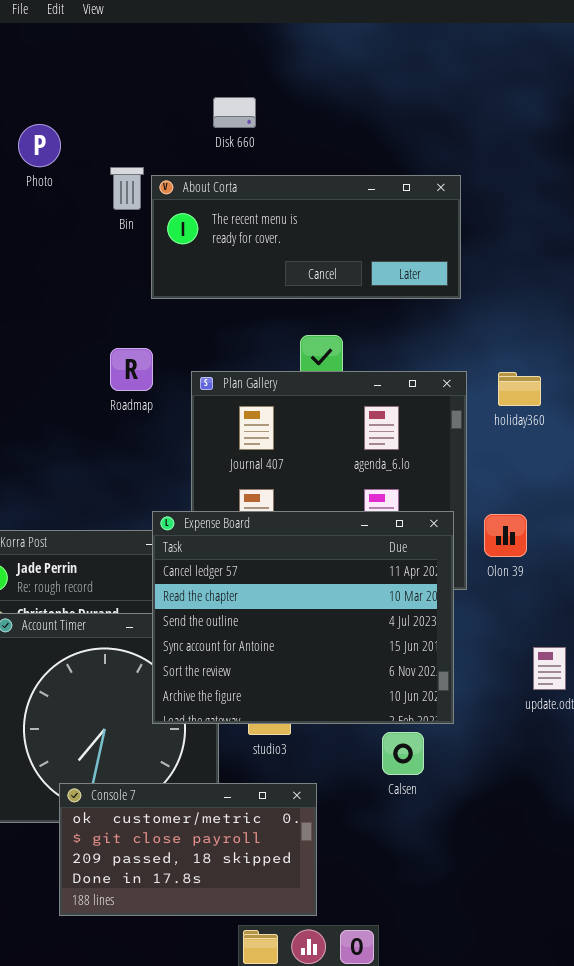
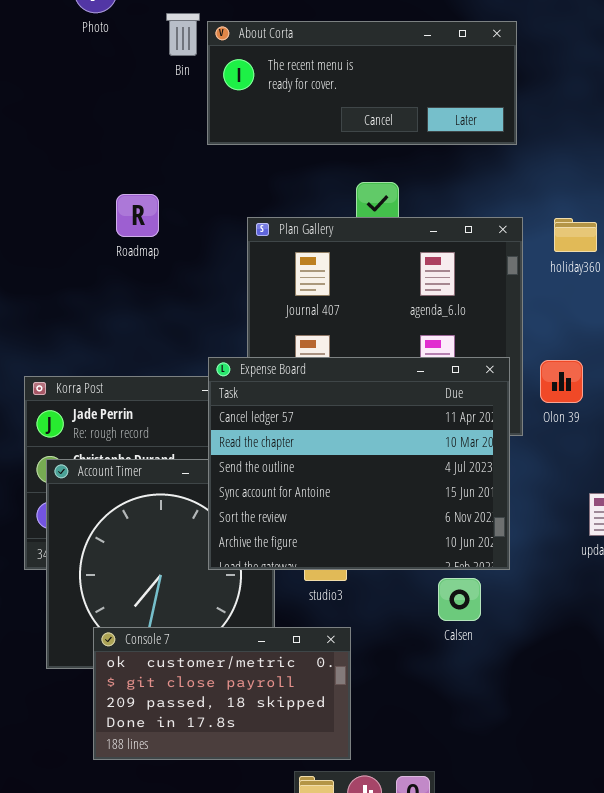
Roadmap: [110,348,153,391] -> [116,194,159,237], moved
Console 7: [59,783,317,916] -> [93,627,351,760], moved

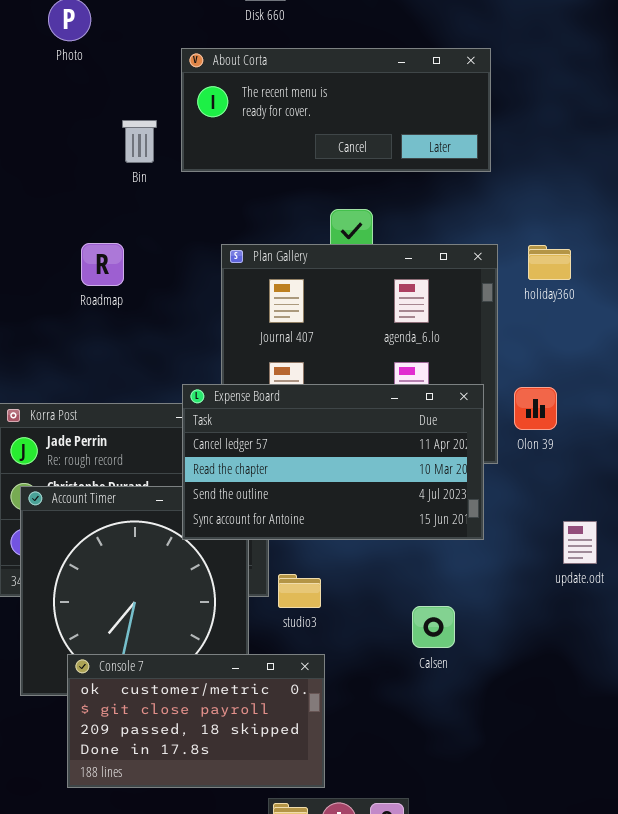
Bin: [166,13,200,56] -> [122,120,157,163], moved
Roadmap: [116,194,159,237] -> [81,243,124,286], moved
Expense Board: [208,357,510,570] -> [182,384,484,540], resized

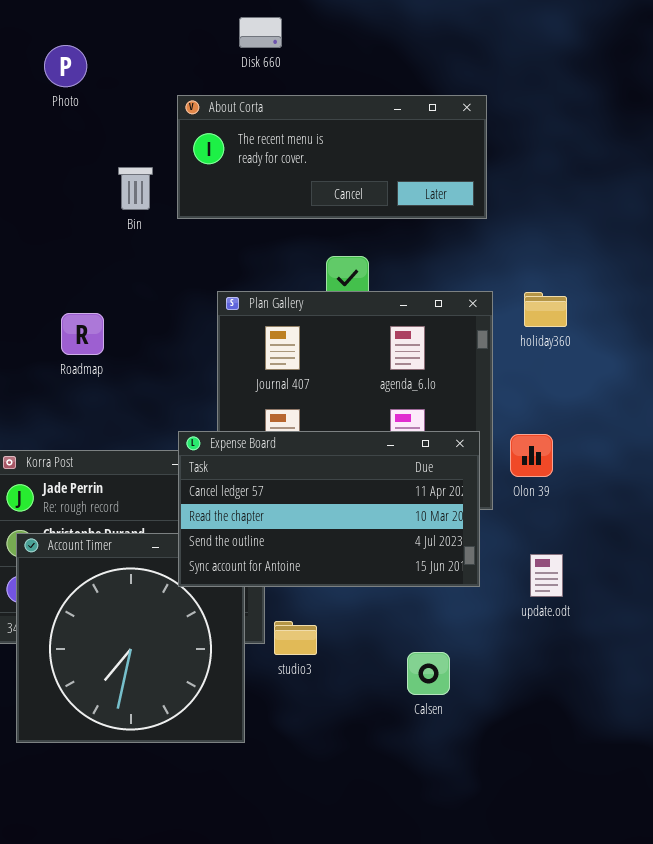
Roadmap: [81,243,124,286] -> [61,313,104,355], moved
update.odt: [563,521,597,564] -> [530,554,563,597], moved
Console 7: [67,654,325,788] -> none, closed

